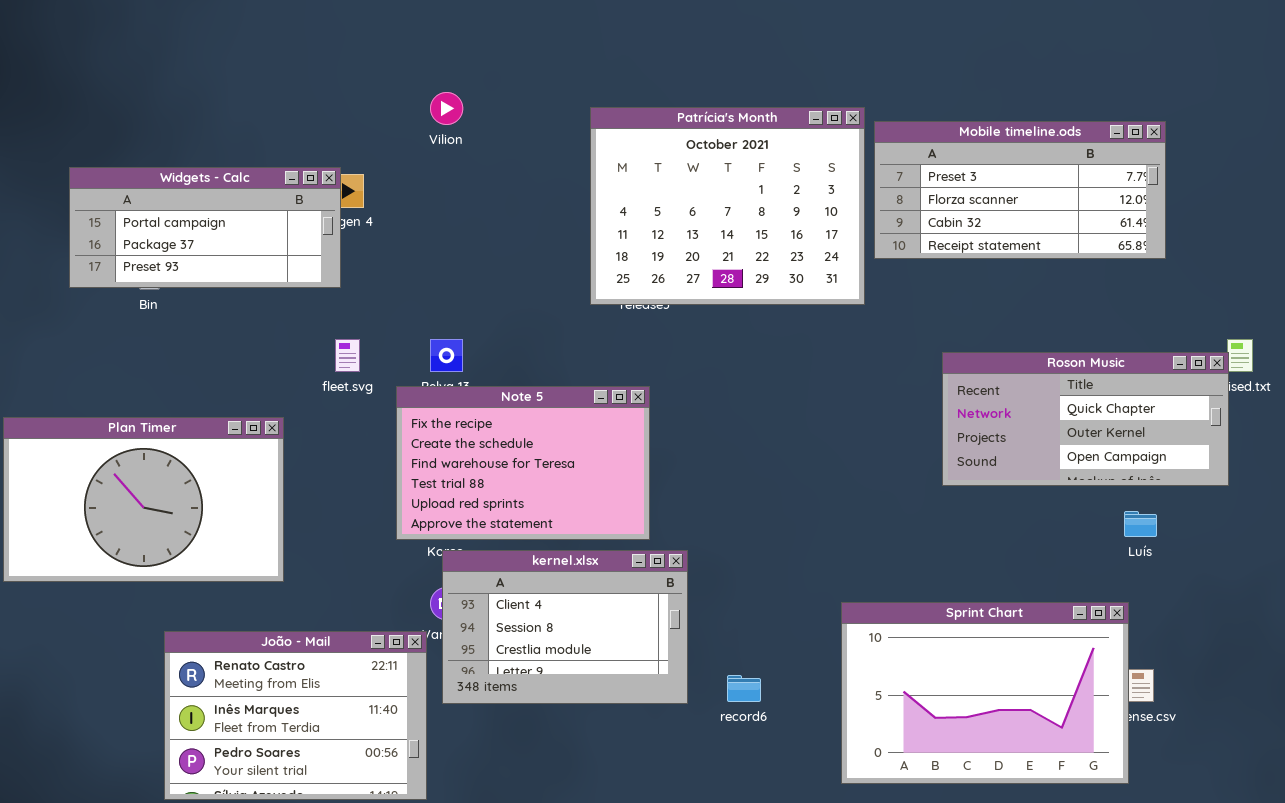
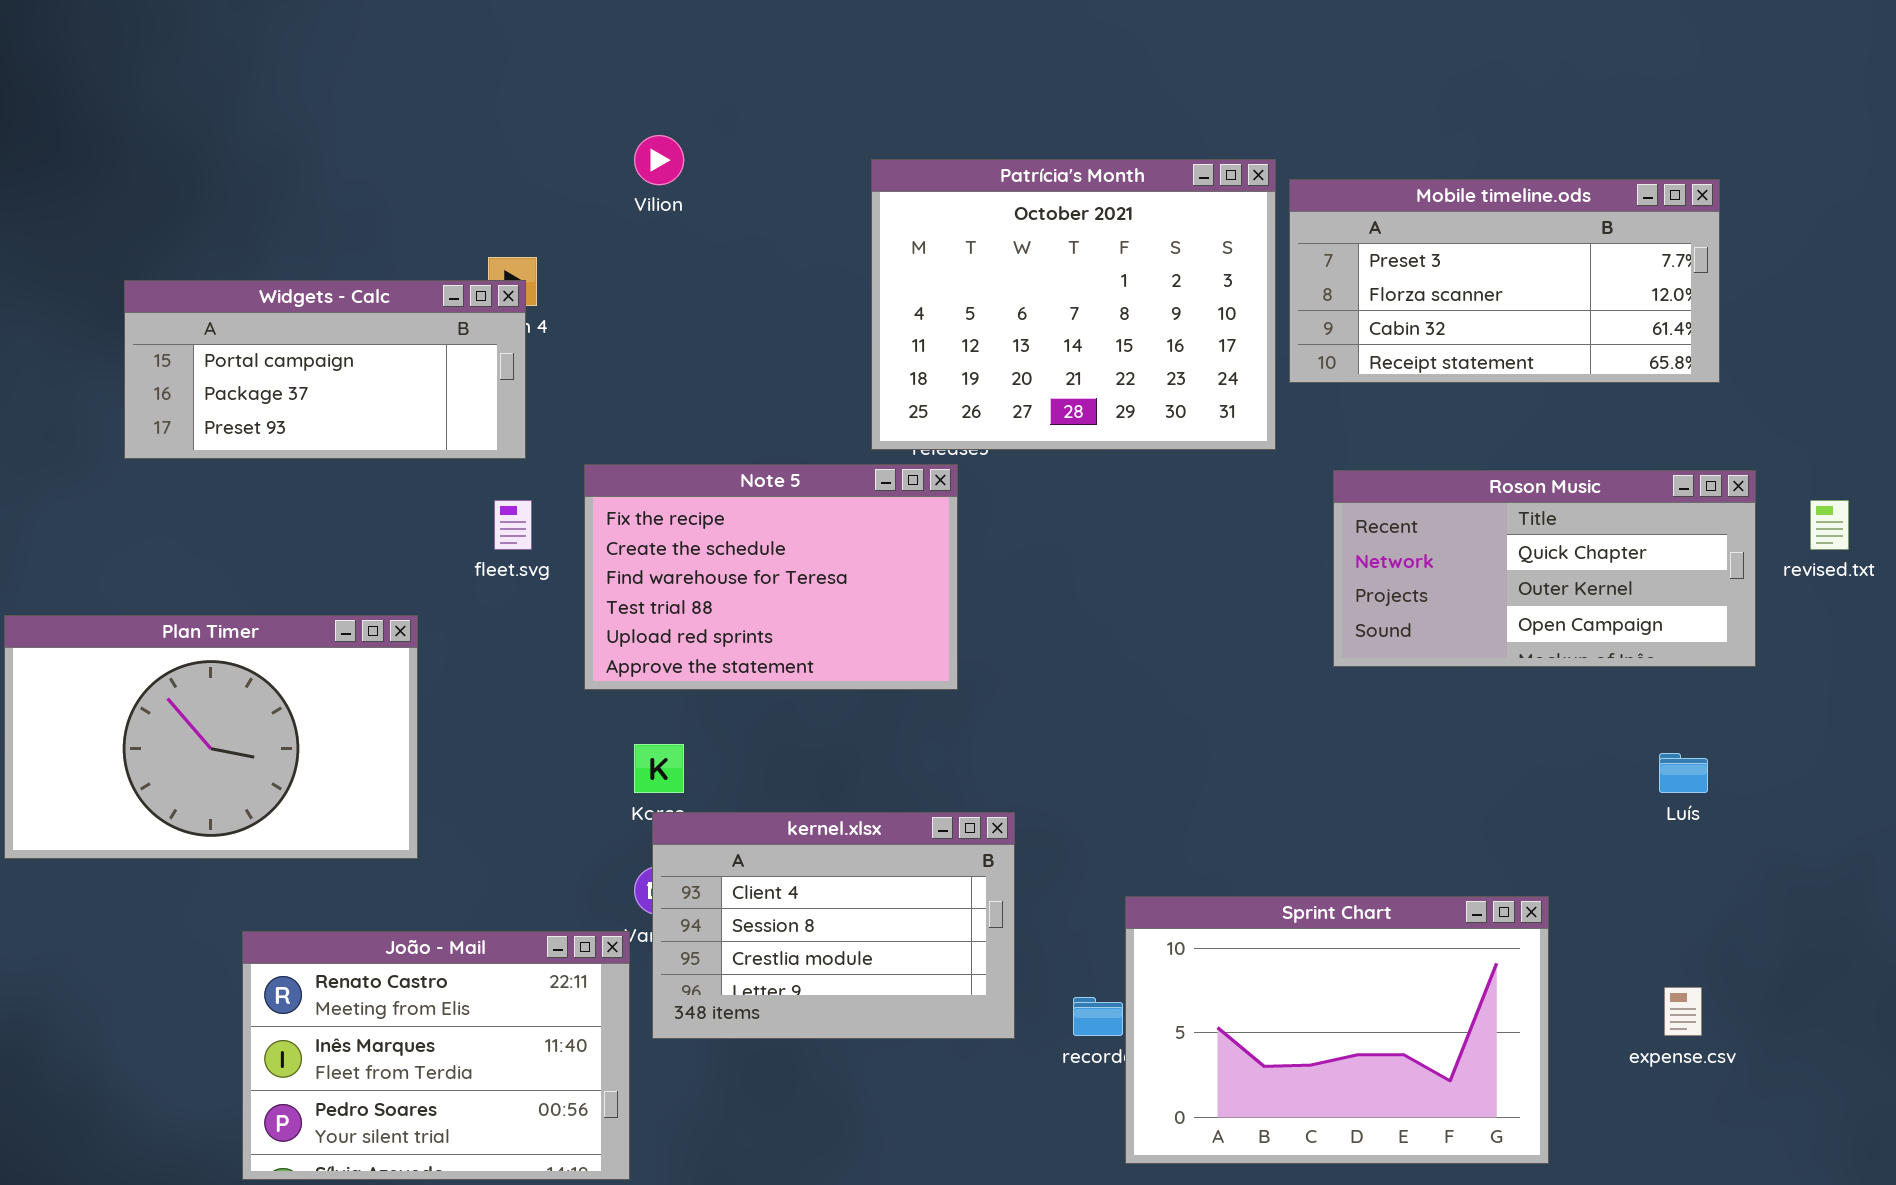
Widgets - Calc: [69,167,341,288] -> [124,280,526,459], moved
Roson Music: [942,352,1229,486] -> [1333,470,1756,667], moved
Note 5: [396,386,650,540] -> [584,464,958,690], moved
Sprint Chart: [841,602,1129,784] -> [1125,896,1549,1164], moved

